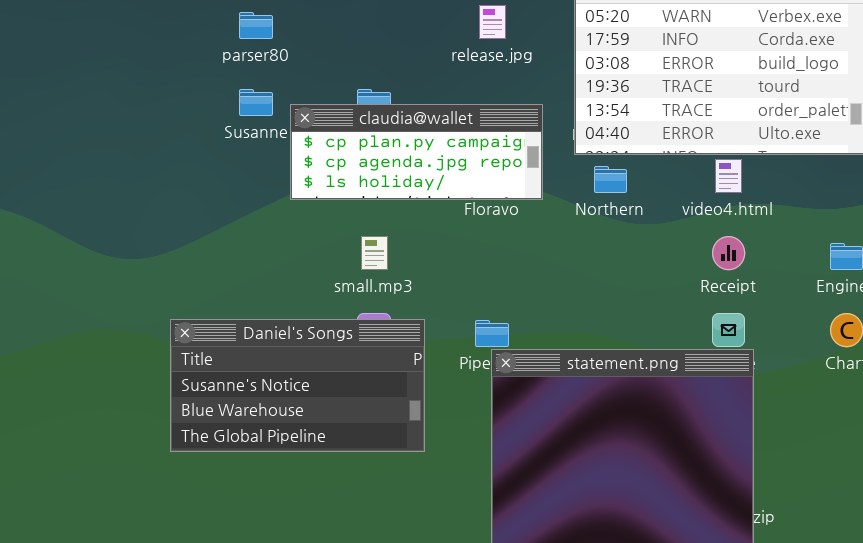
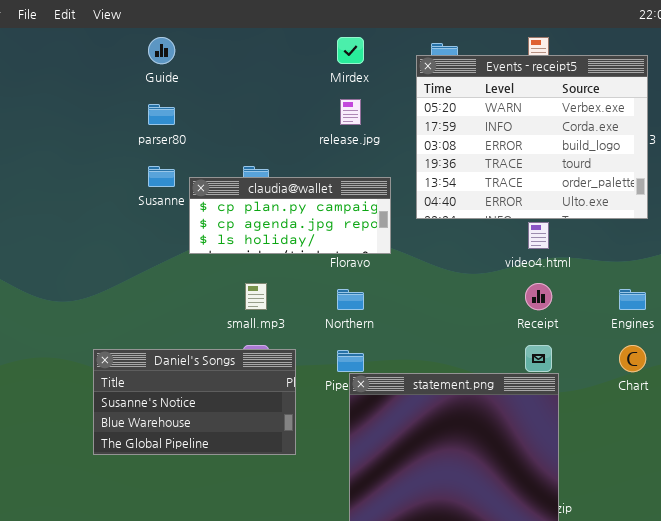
Northern: [594,166,627,193] -> [337,289,364,310], moved

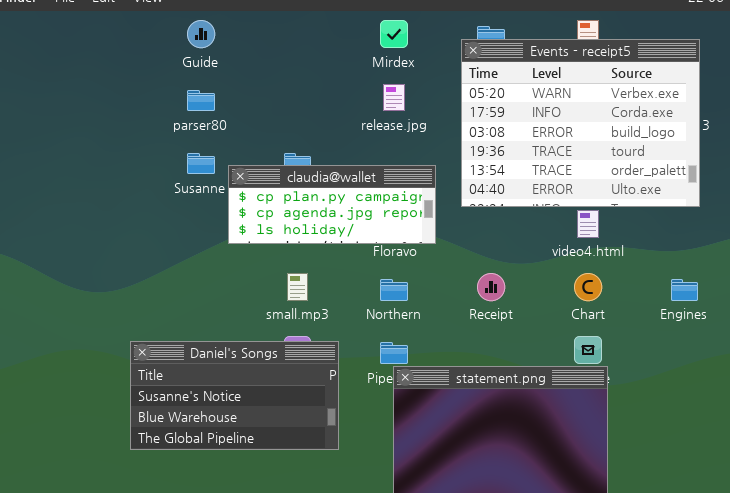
Receipt: [525,283,552,310] -> [477,273,505,301], moved
Chart: [619,345,646,372] -> [574,273,602,301], moved

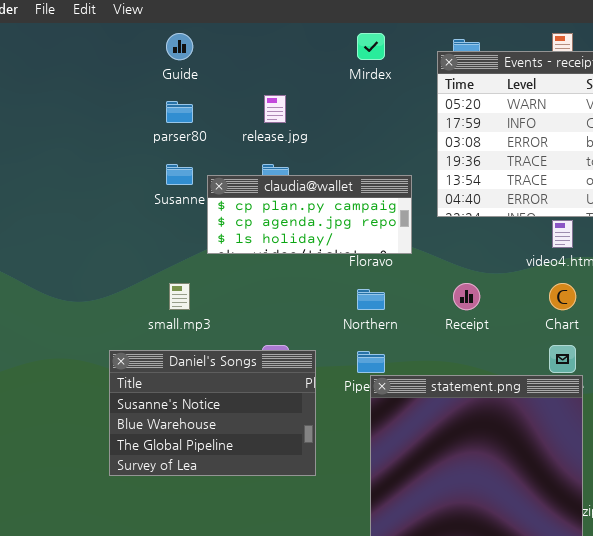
release.jpg: [383,84,405,111] -> [264,95,286,123], moved
small.mp3: [287,273,308,301] -> [169,283,190,310], moved
Daniel's Songs: [130,341,339,450] -> [109,350,316,476], resized

